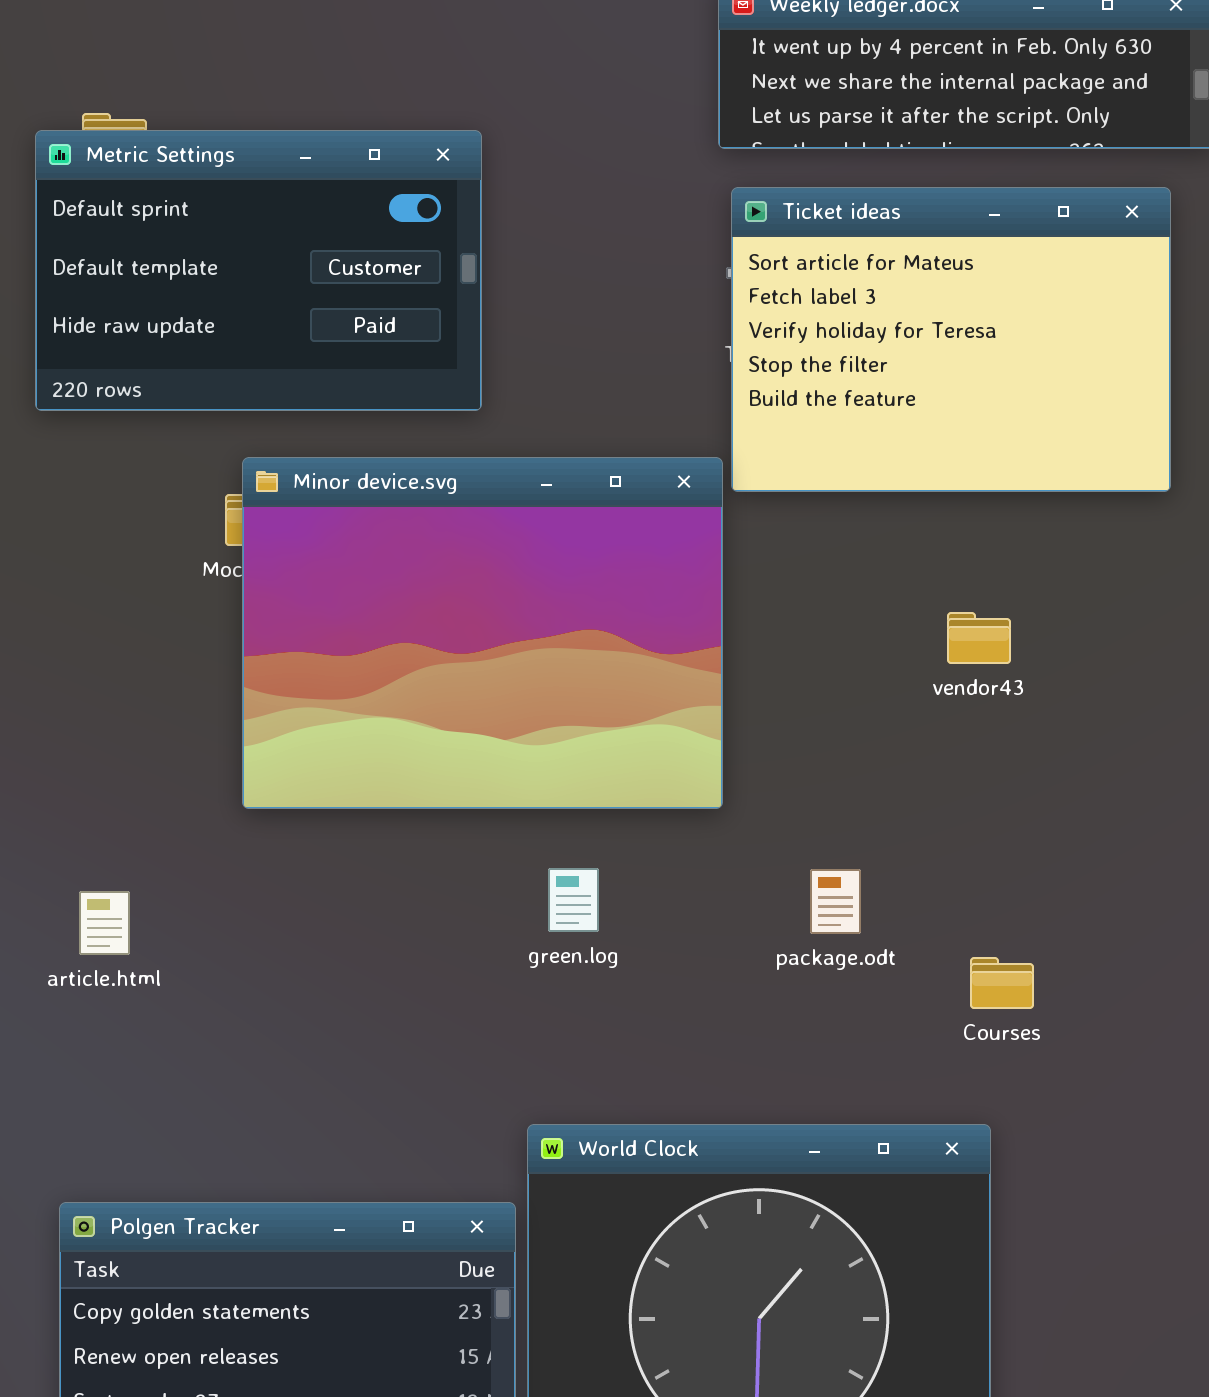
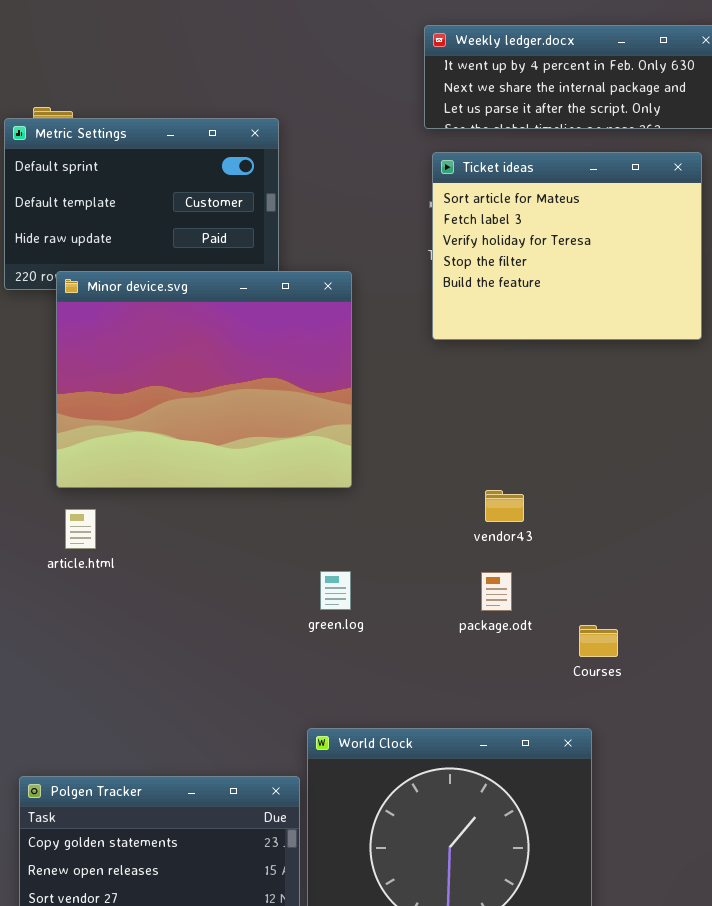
Minor device.svg: [242,457,723,809] -> [56,271,352,488], moved
vendor43: [947,612,1011,664] -> [485,490,524,522], moved
article.html: [79,891,130,955] -> [65,509,96,549], moved

